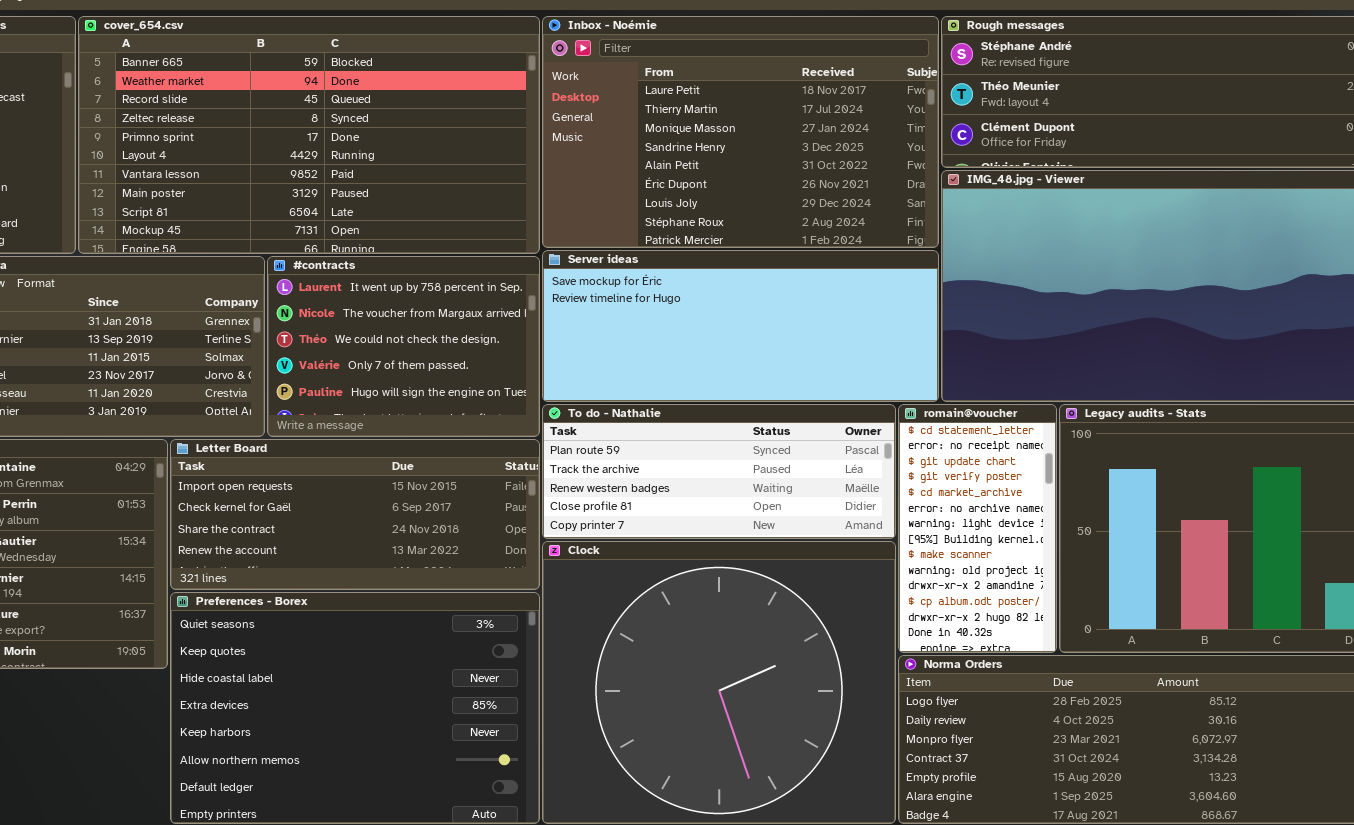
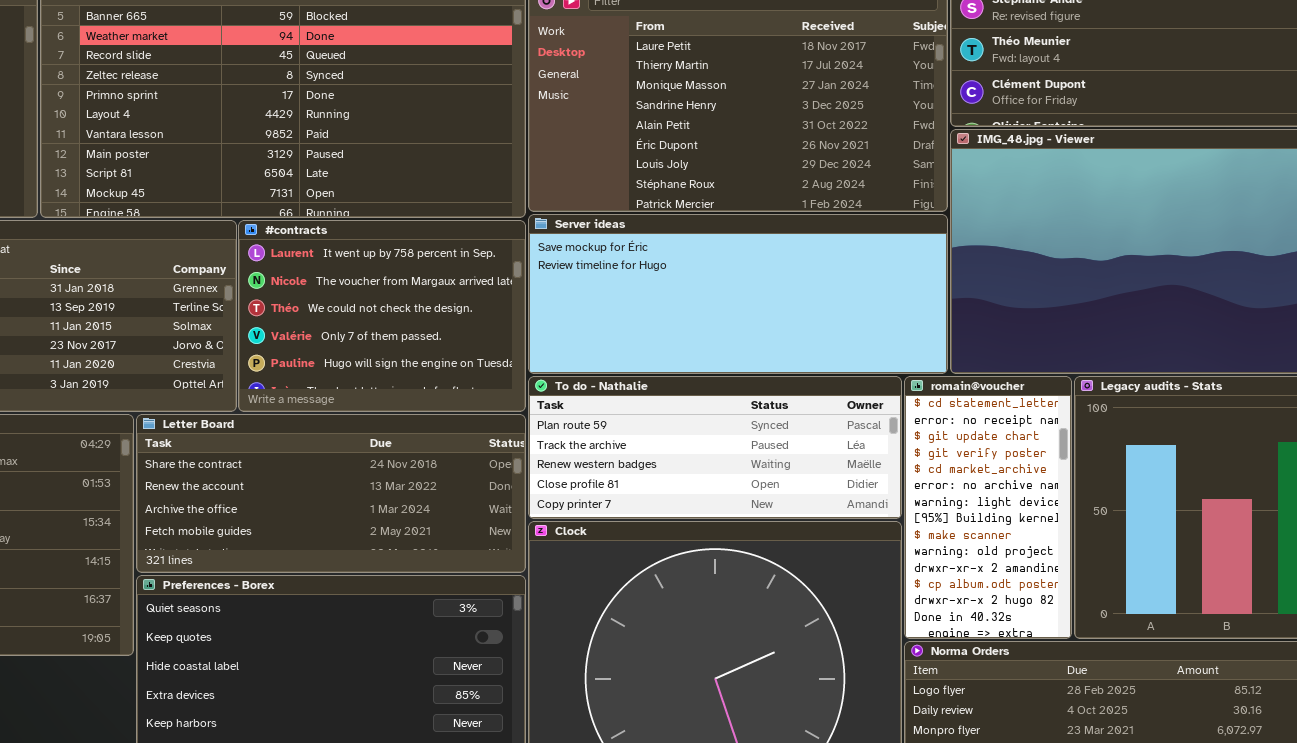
Letter Board: [170,439,540,590] -> [136,414,526,573], scrolled down 2 rows

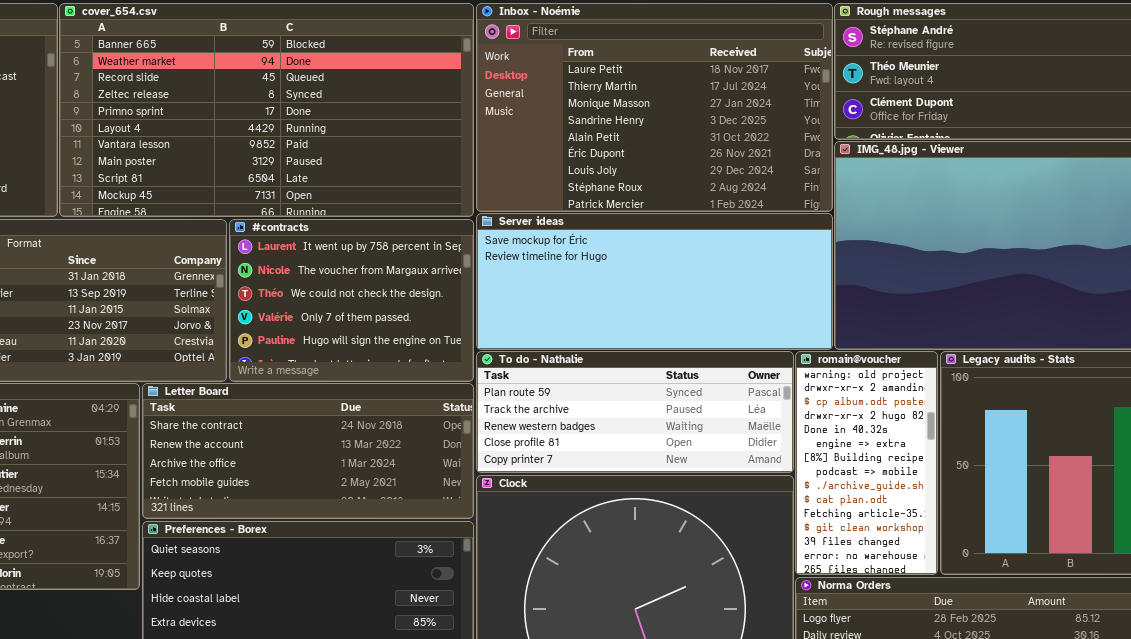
romain@voucher: [904,376,1072,639] -> [795,351,938,575], scrolled down 9 rows

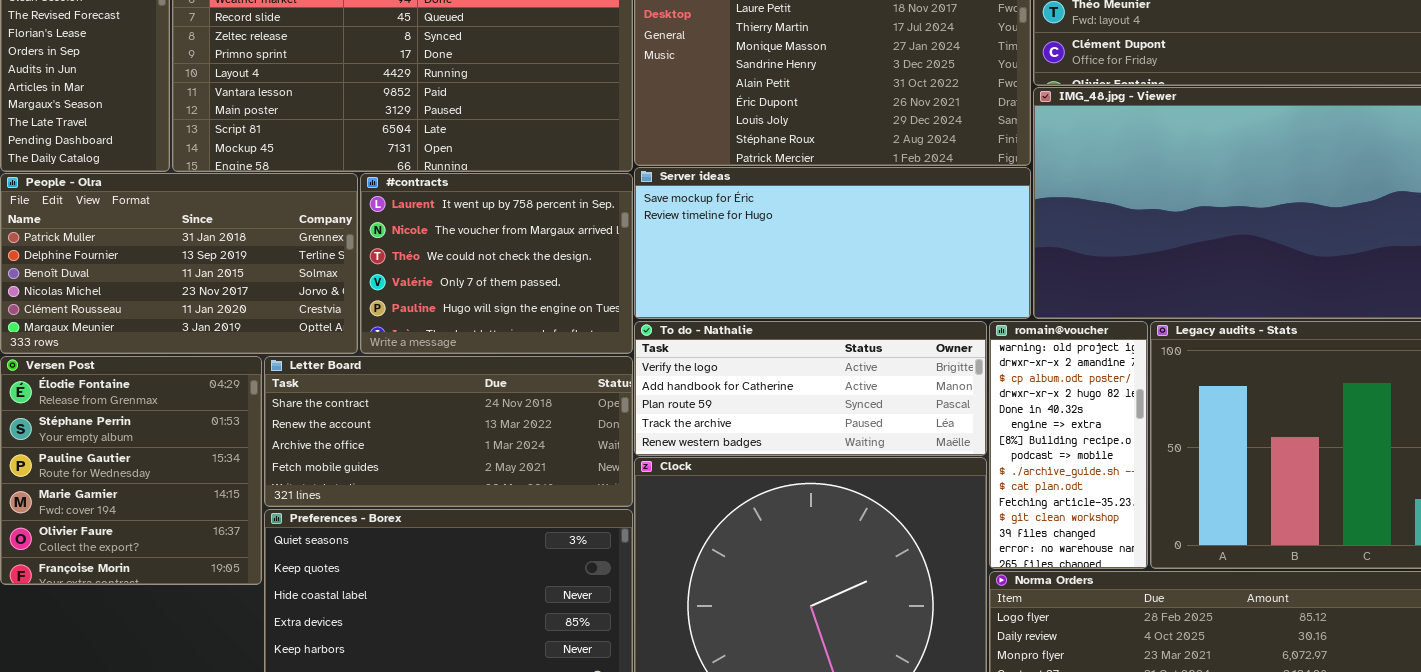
To do - Nathalie: [476,351,794,473] -> [634,321,987,456], scrolled up 2 rows

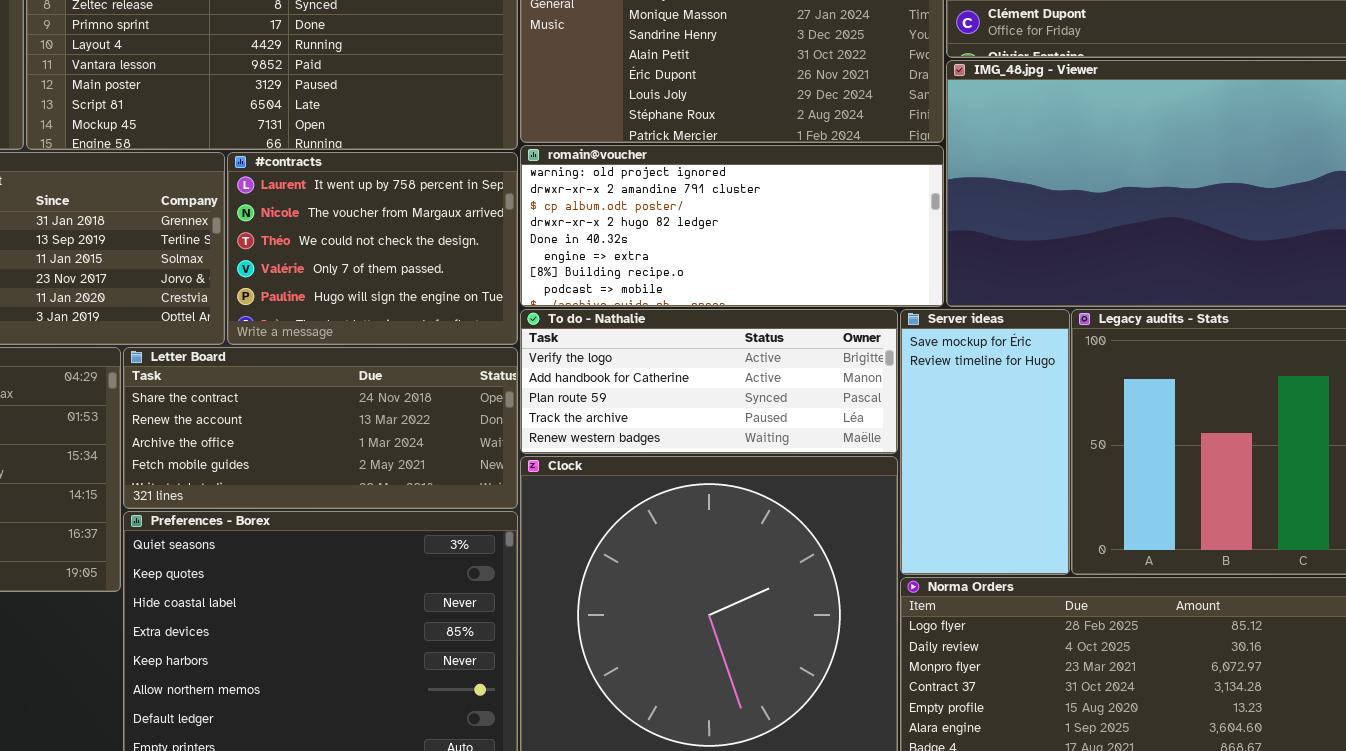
Server ideas: [634,167,1031,319] -> [900,309,1070,575], moved, resized
romain@voucher: [989,321,1148,569] -> [520,145,944,307], moved, resized

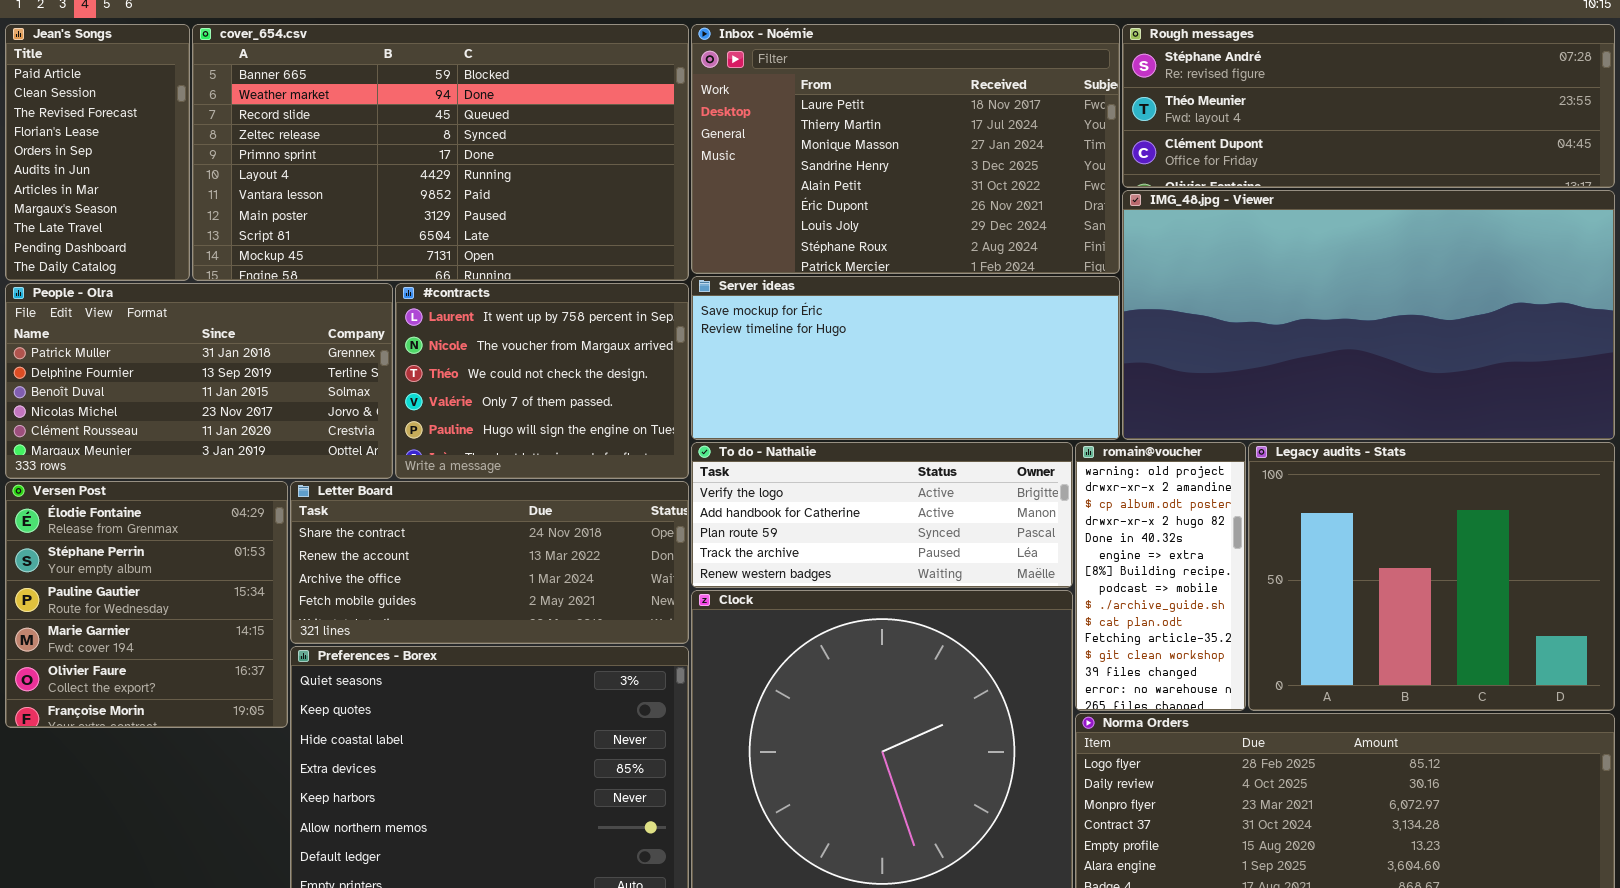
romain@voucher: [520,145,944,307] -> [1075,442,1246,711], moved, resized
Server ideas: [900,309,1070,575] -> [691,276,1120,440], moved, resized

